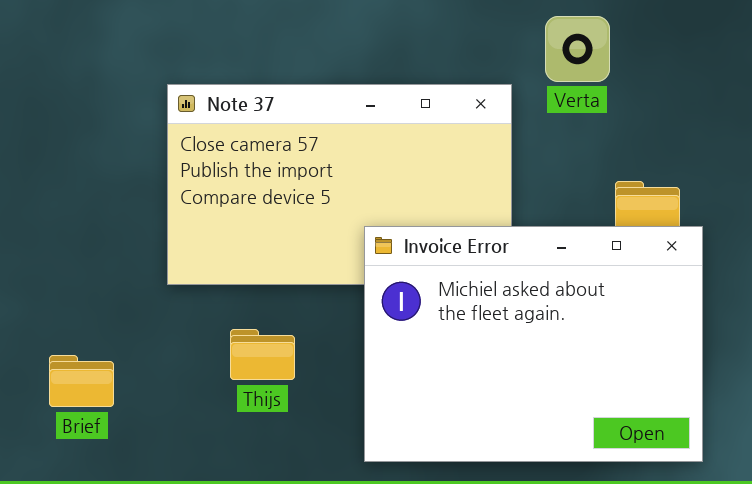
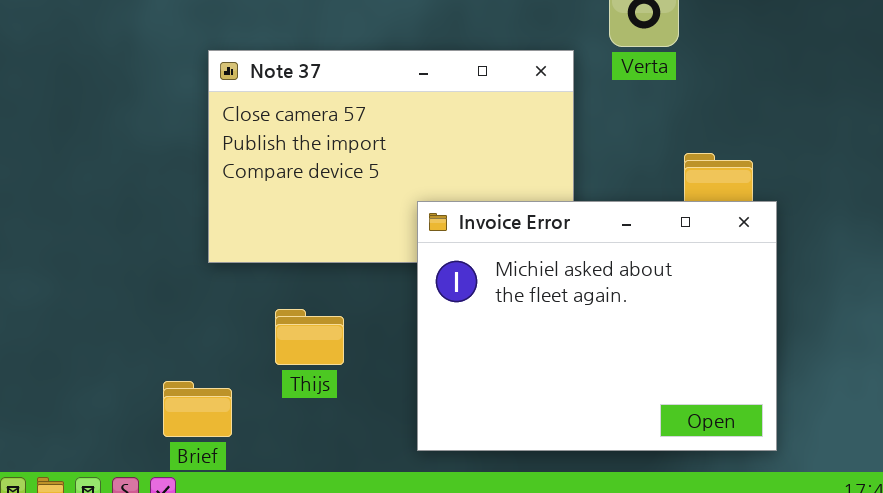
Brief: [49,355,114,407] -> [163,381,232,437], moved

